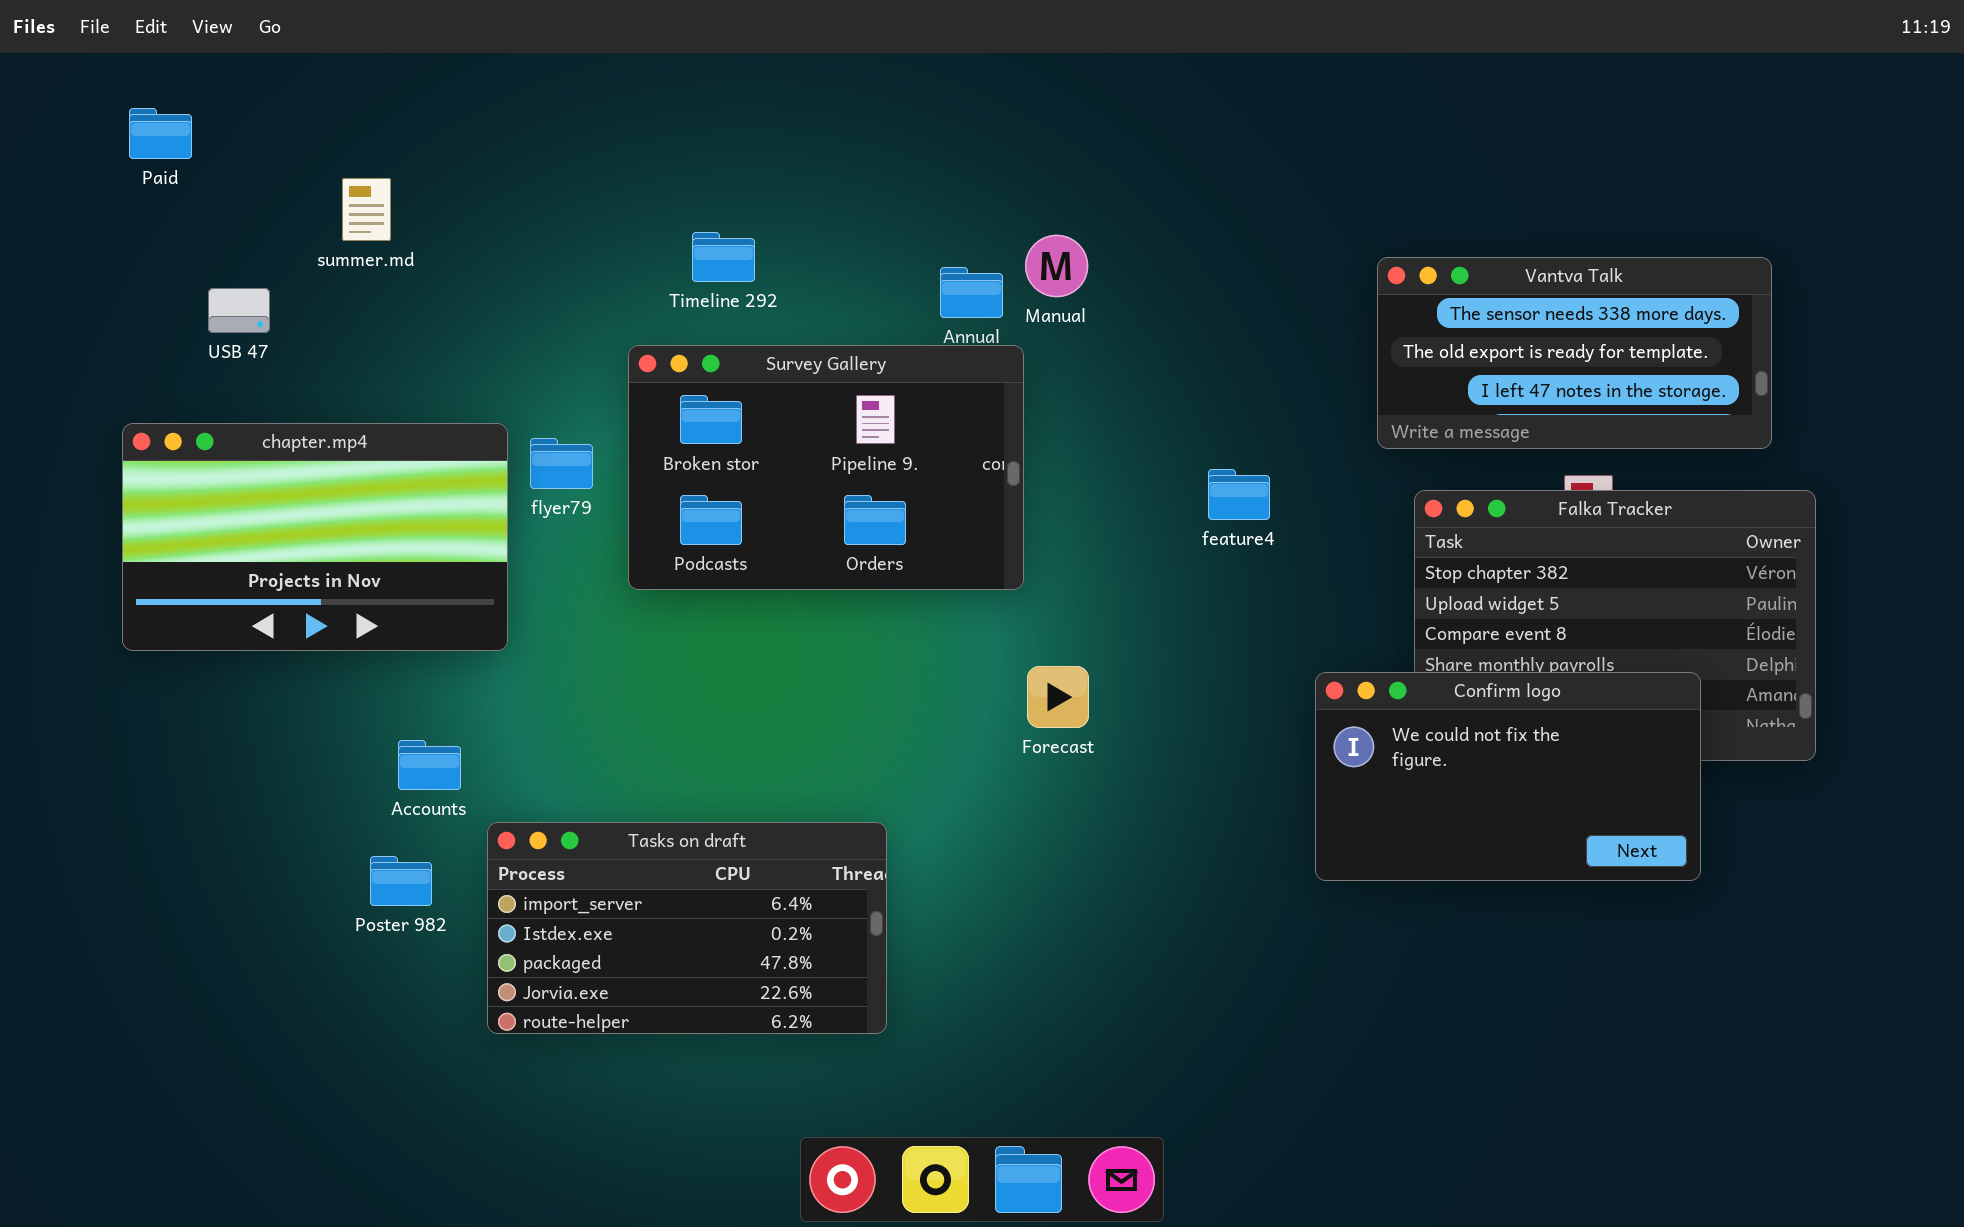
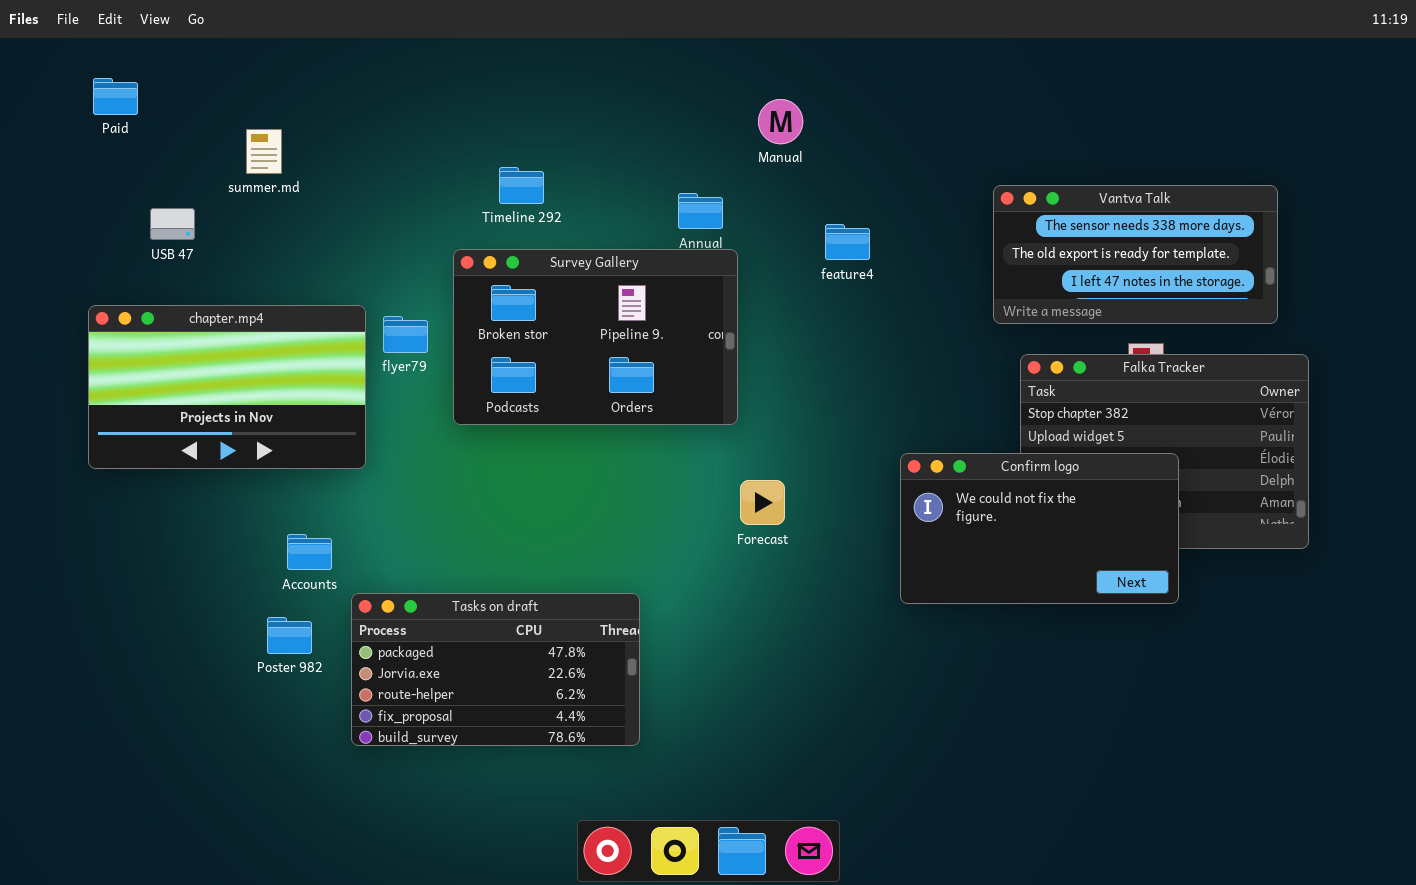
Manual: [1025,235,1088,297] -> [758,99,803,144], moved
feature4: [1208,469,1270,520] -> [825,224,870,260], moved
Confirm logo: [1315,672,1701,881] -> [900,453,1179,604], moved
Tasks on draft: [487,822,887,1034] -> [351,593,640,746], scrolled down 2 rows

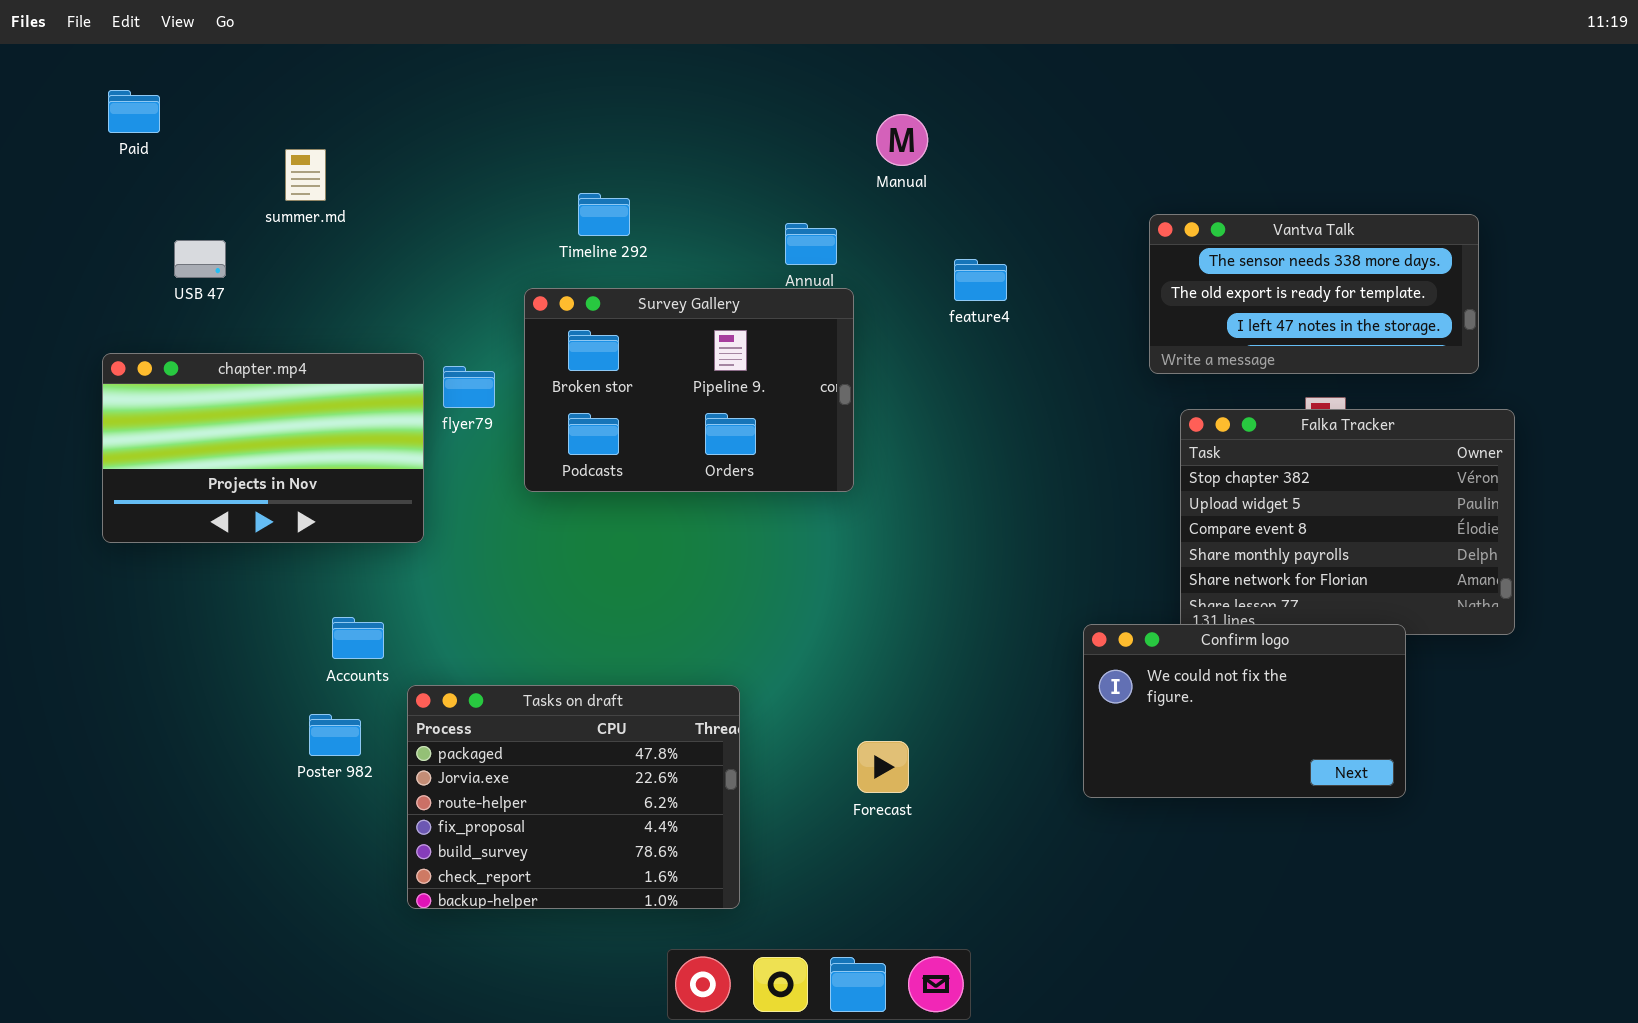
Confirm logo: [900,453,1179,604] -> [1083,624,1406,798], moved
Forecast: [740,480,785,525] -> [857,741,909,793], moved
Tasks on draft: [351,593,640,746] -> [407,685,740,909], resized

